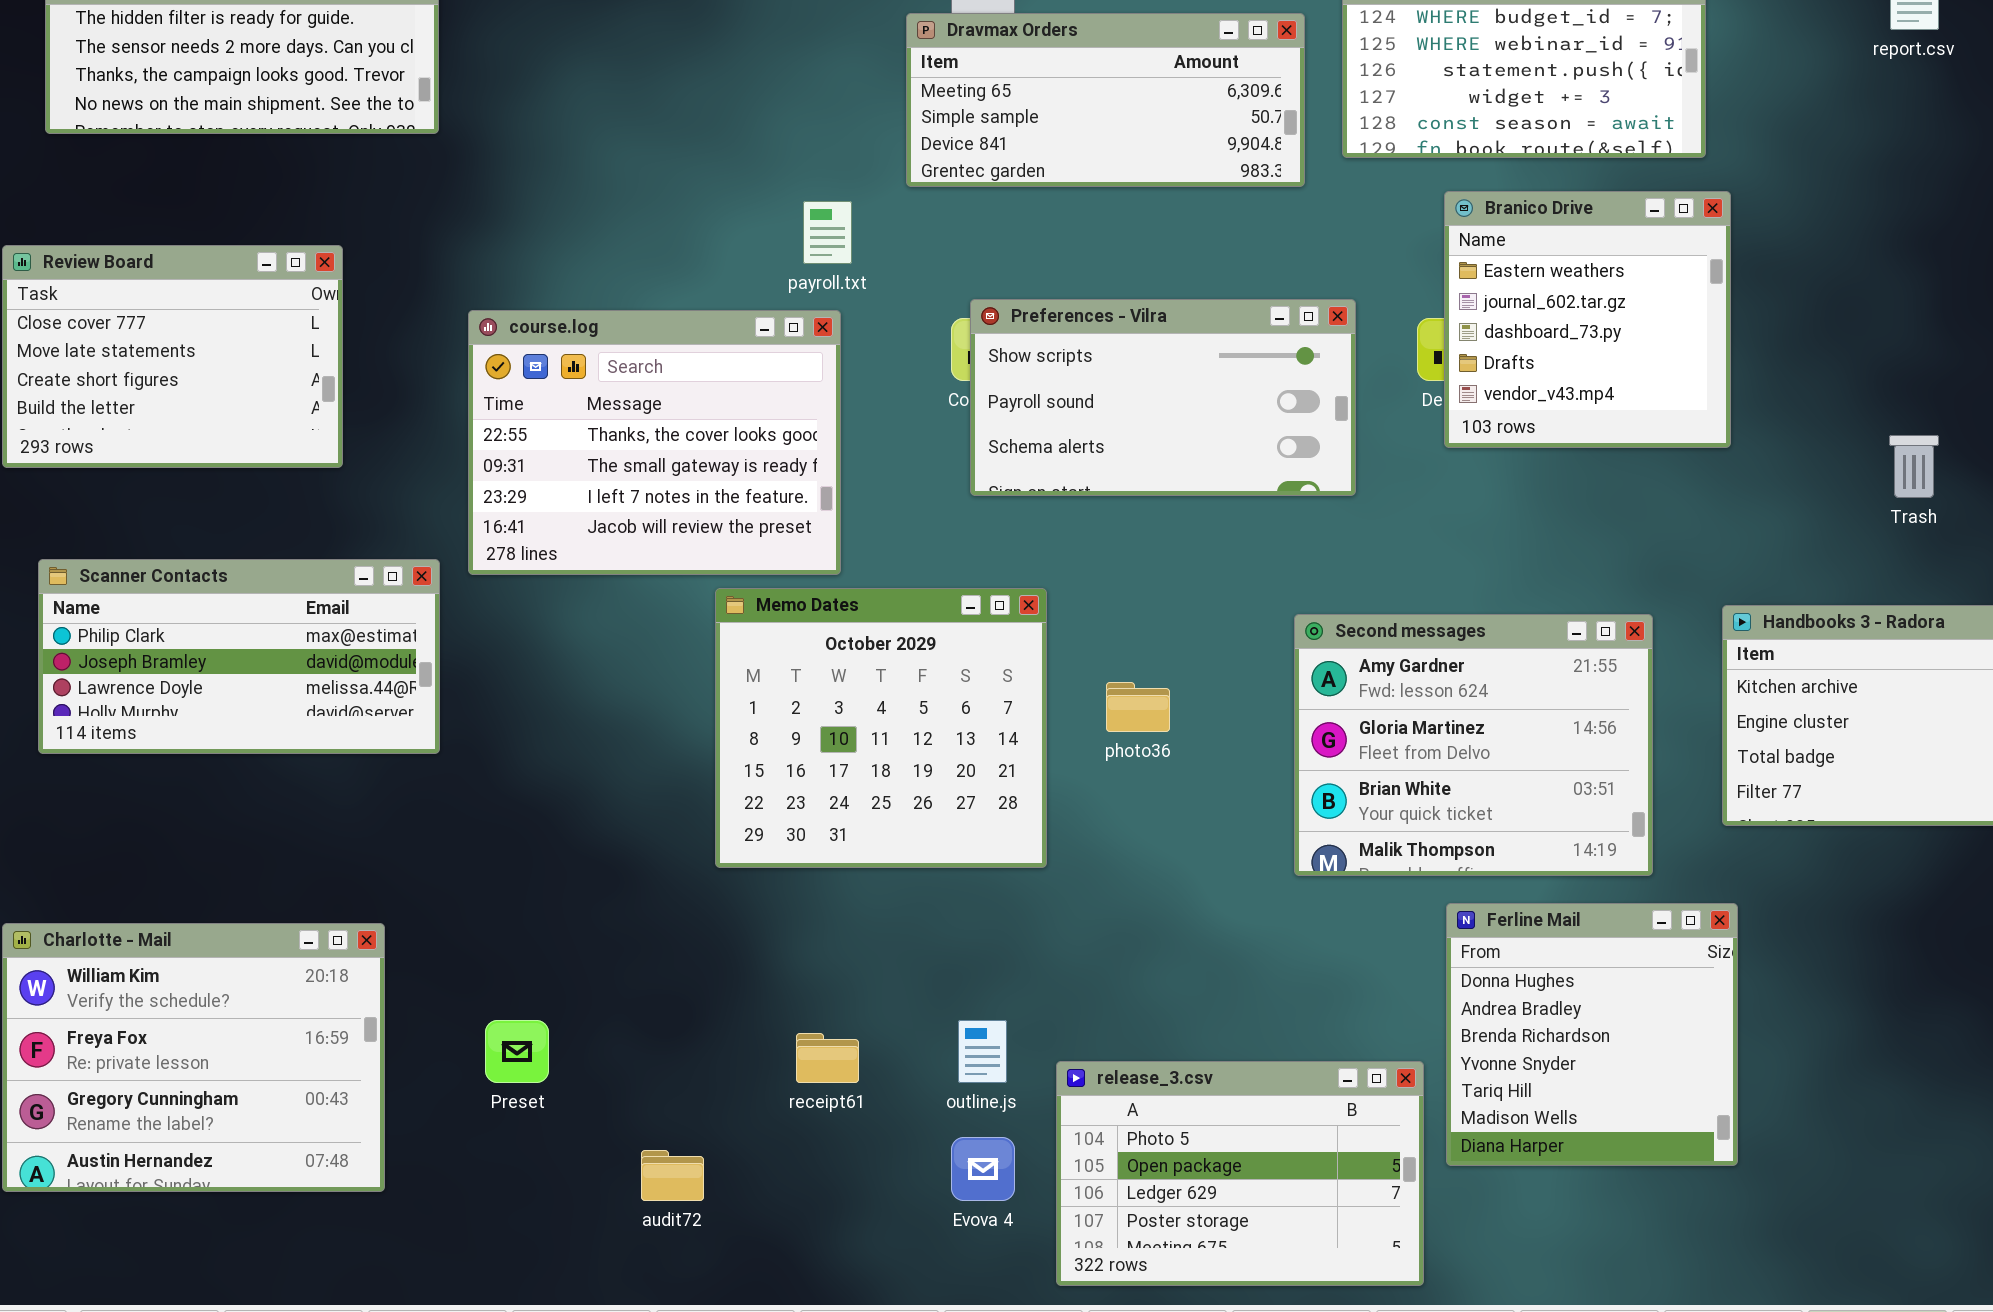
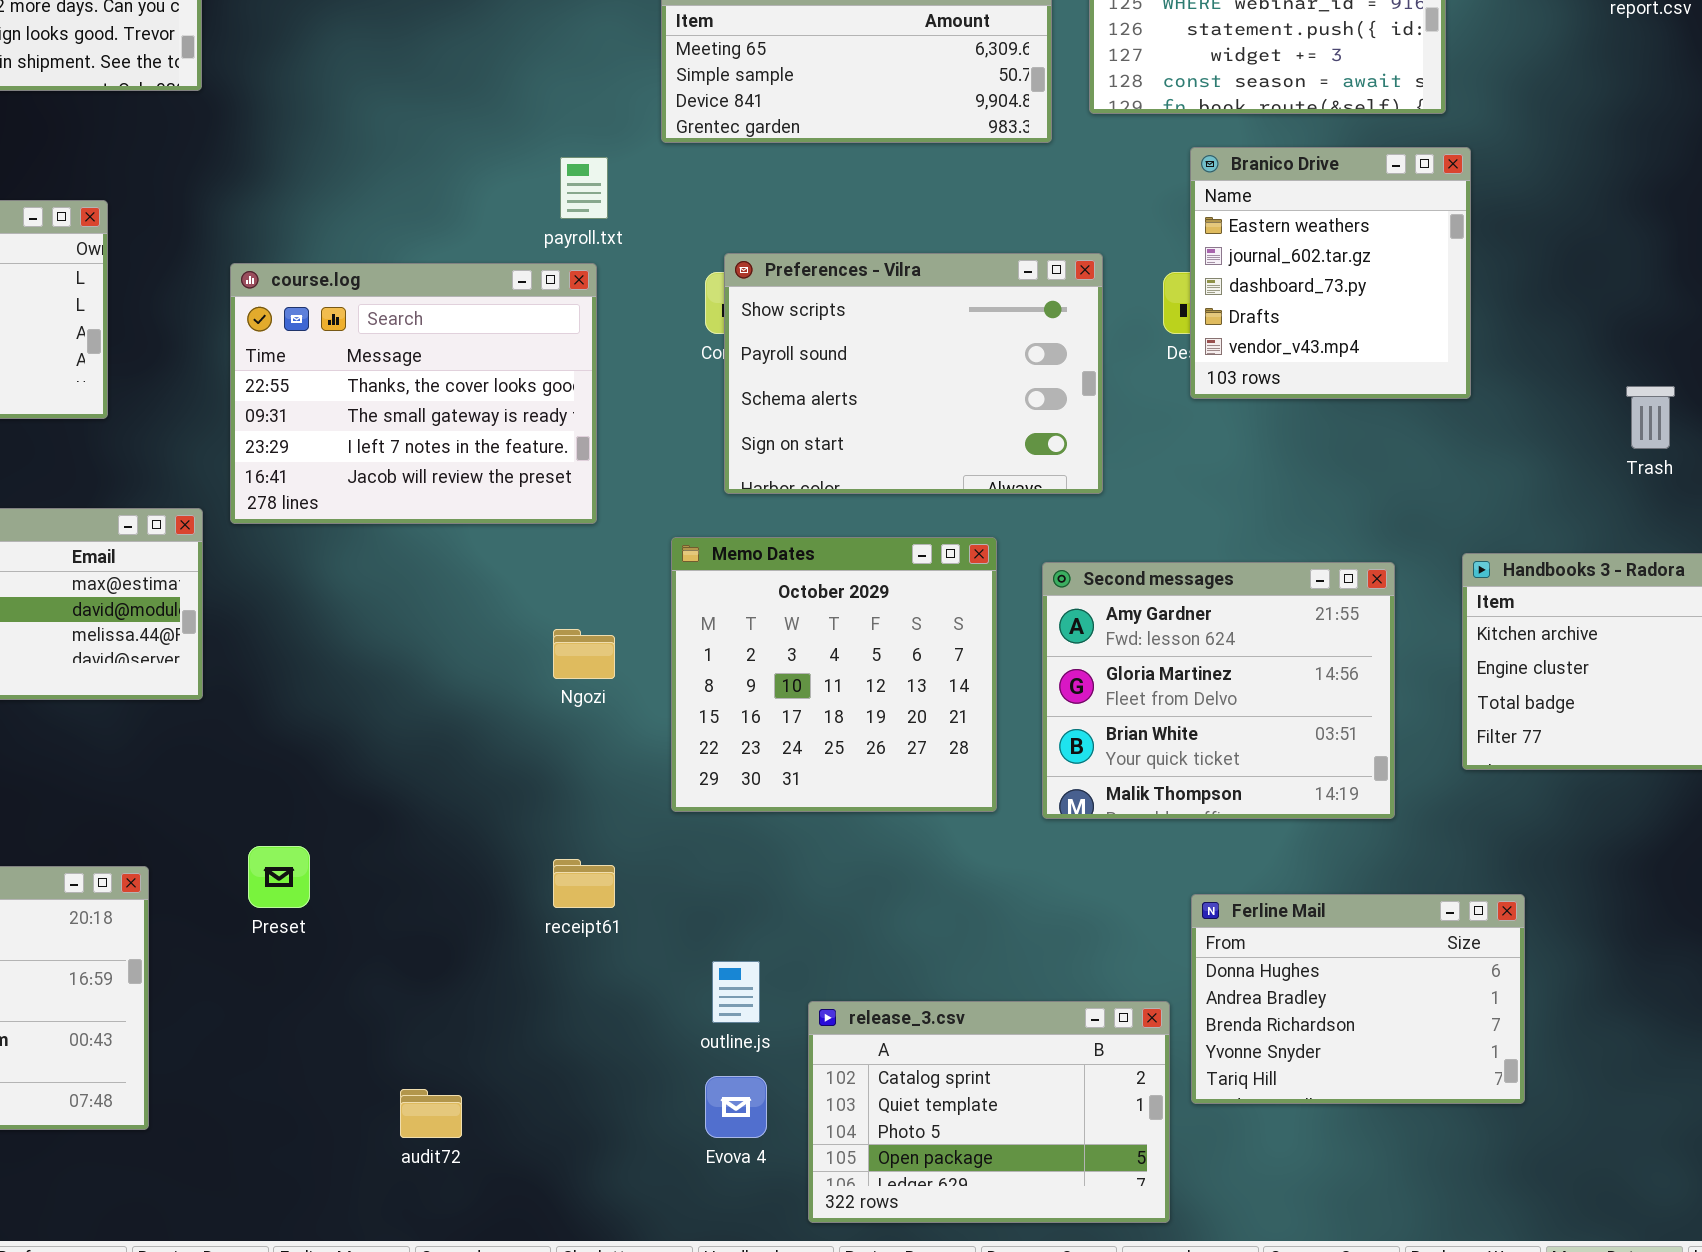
Preferences - Vilra: [970,299,1356,496] -> [724,253,1103,494], resized
Memo Dates: [715,588,1047,868] -> [671,537,997,812], moved
Ferline Mail: [1446,903,1738,1166] -> [1191,894,1525,1104], resized
Preset: [485,1020,549,1083] -> [248,846,310,908], moved
receipt61: [796,1033,859,1083] -> [553,859,615,908], moved
release_3.csv: [1056,1061,1424,1286] -> [808,1001,1170,1223], scrolled up 2 rows

